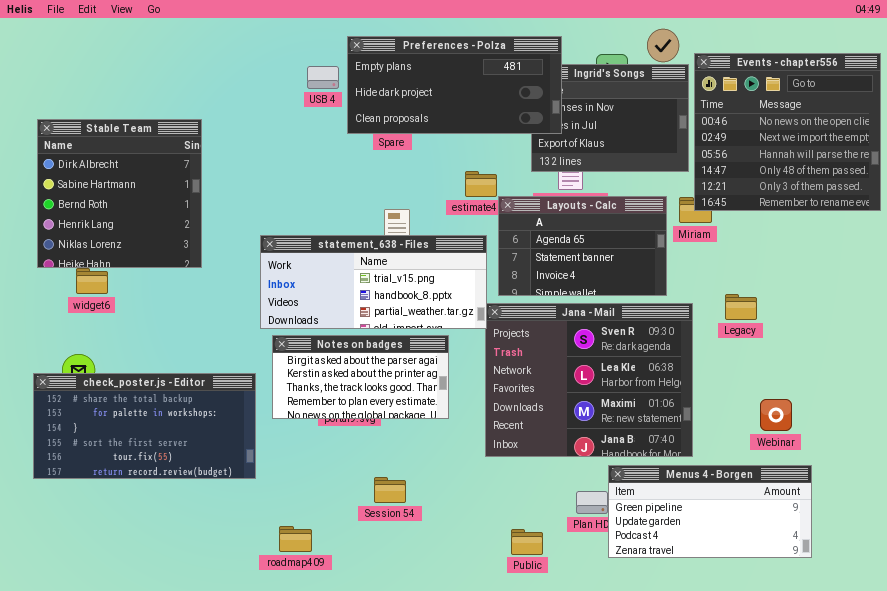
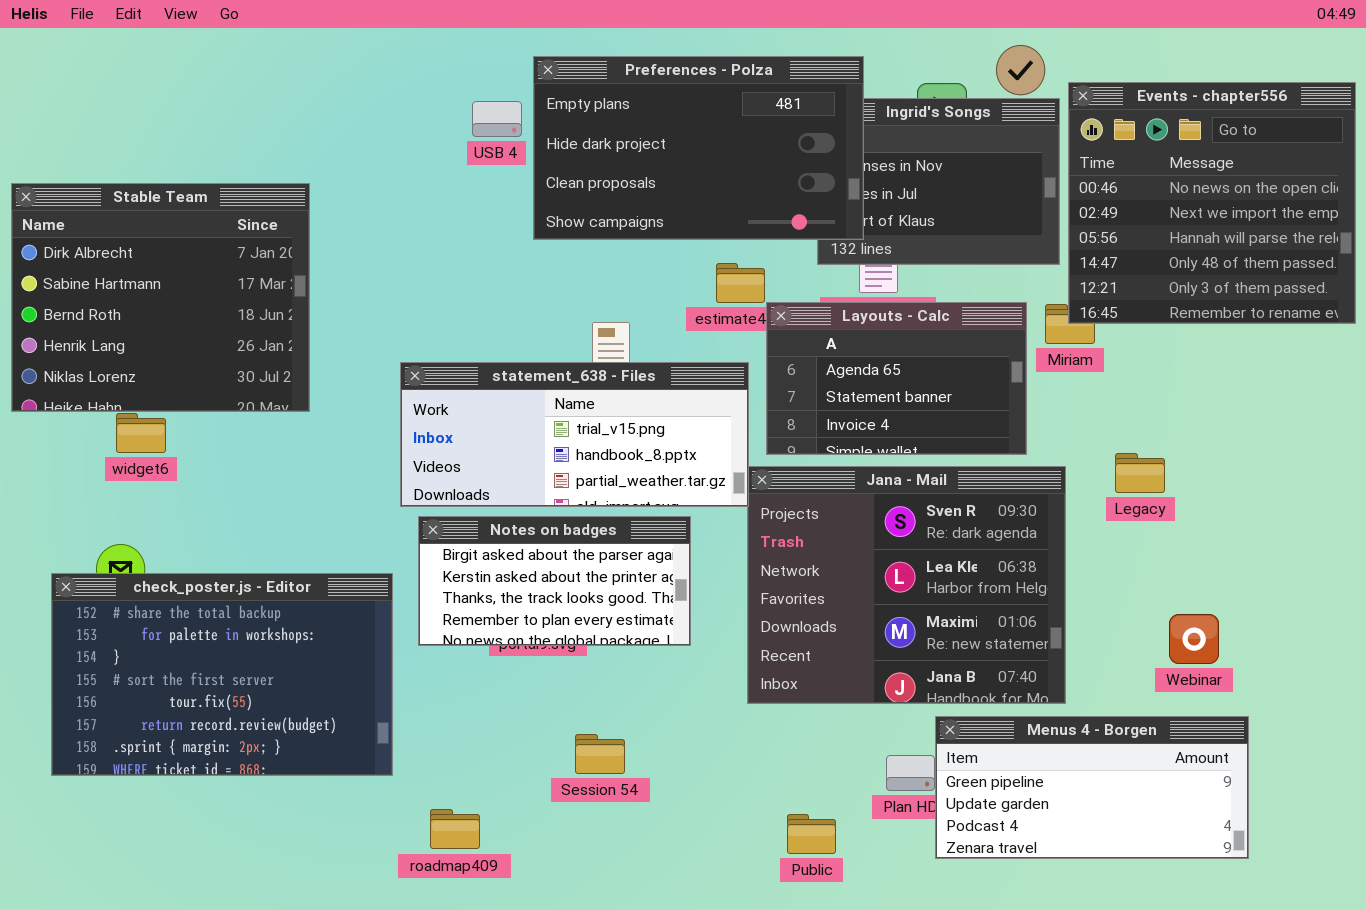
Preferences - Polza: [347,36,562,134] -> [533,56,864,240], resized
Stable Team: [37,119,202,268] -> [11,183,310,412], resized
check_poster.js - Editor: [33,373,256,479] -> [51,573,393,776], resized

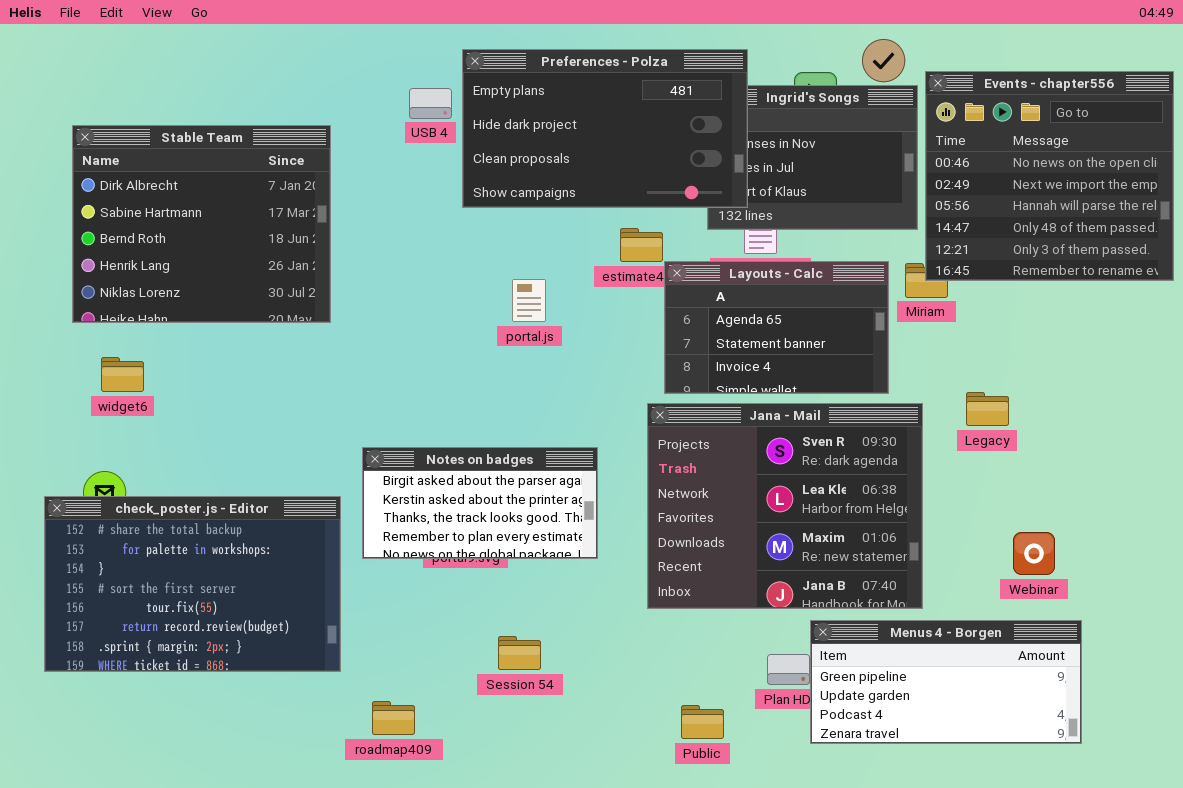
Stable Team: [11,183,310,412] -> [72,125,331,323], moved
statement_638 - Files: [400,362,749,507] -> none, closed

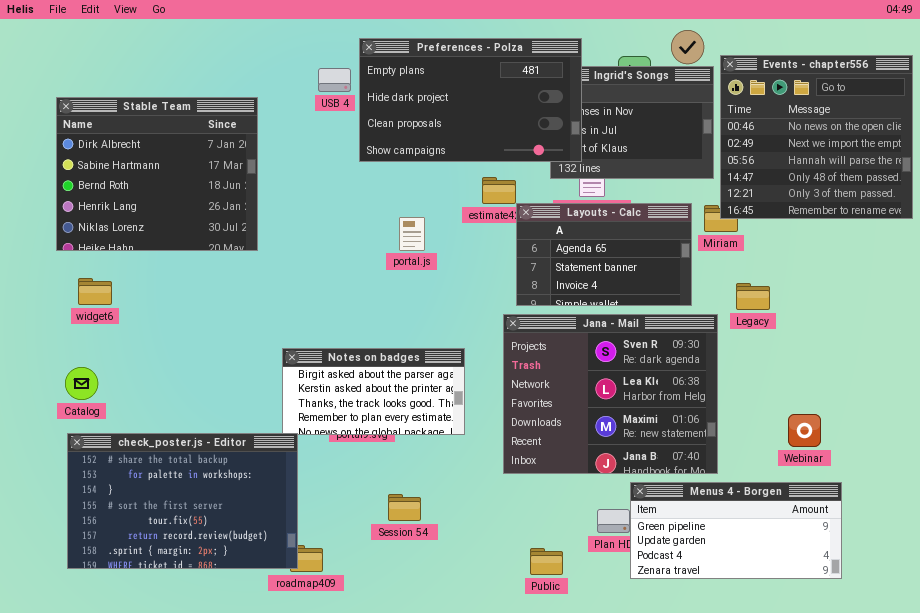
Legacy: [966,392,1009,426] -> [736,283,770,310], moved
check_poster.js - Editor: [44,496,341,672] -> [67,433,298,569], moved

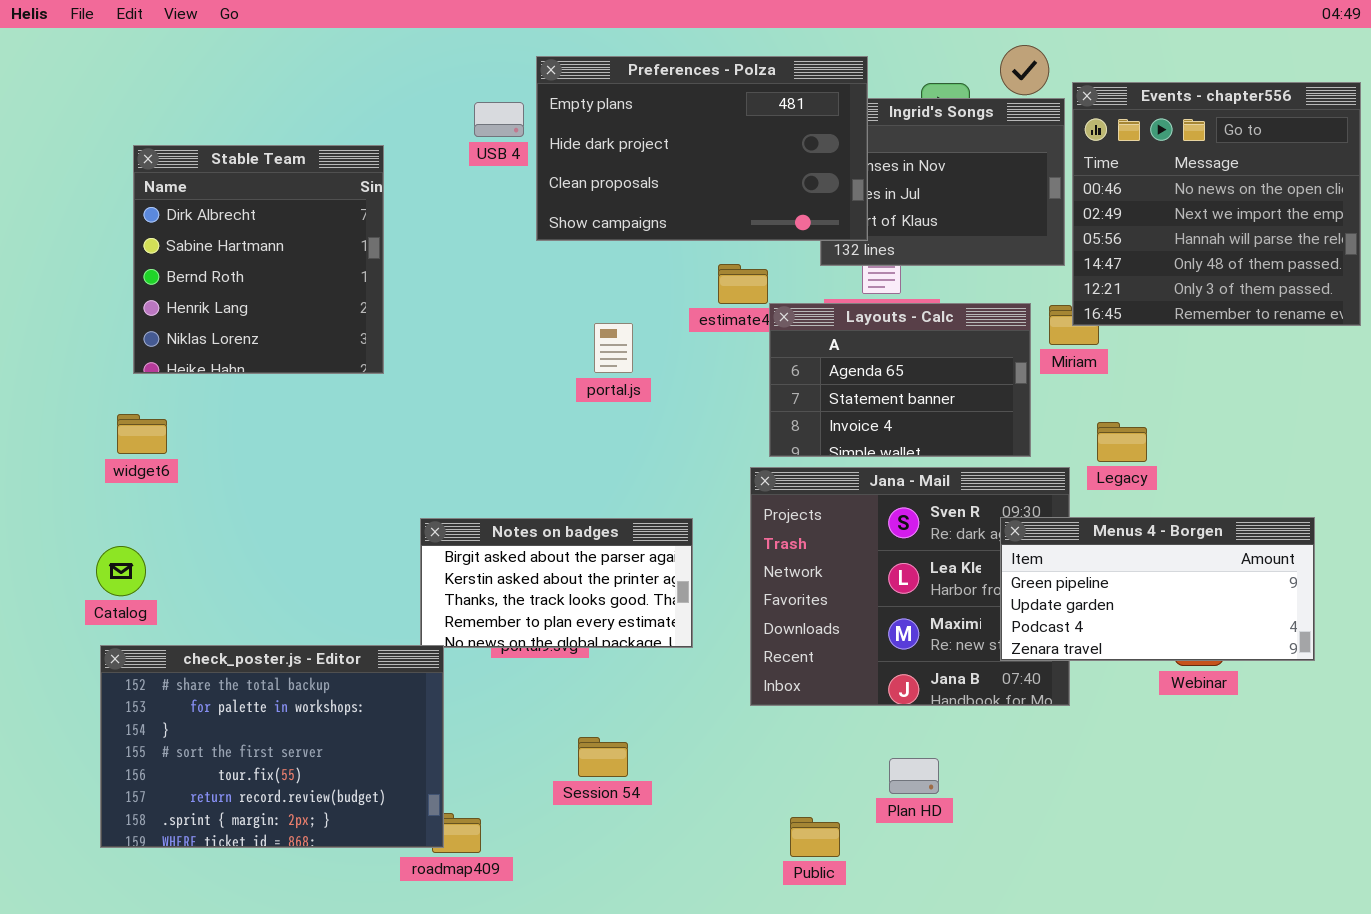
Stable Team: [56,97,258,251] -> [133,145,384,374], resized
Menus 4 - Borgen: [630,482,842,579] -> [1000,517,1315,661], moved

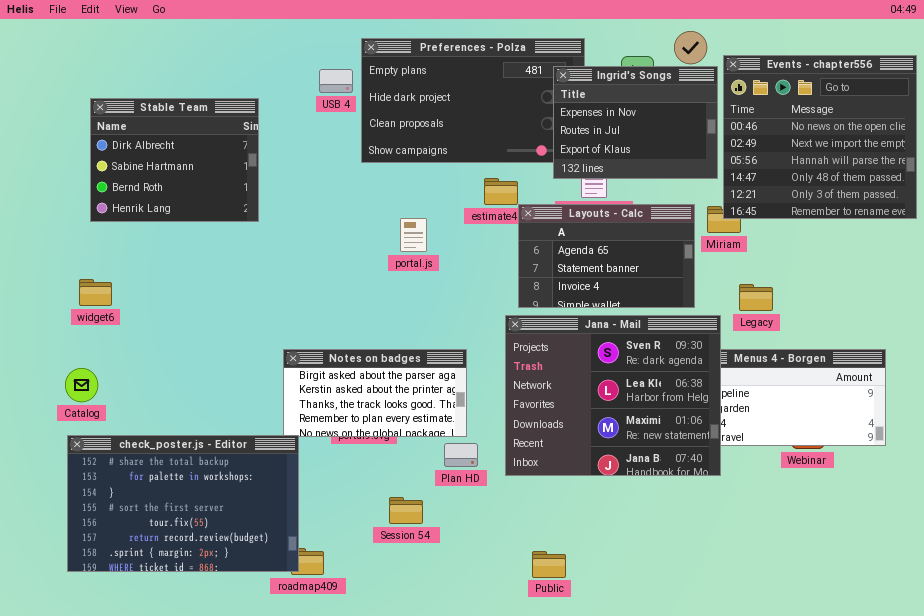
Ingrid's Songs: [820,98,1065,266] -> [553,66,718,179], raised
Stable Team: [133,145,384,374] -> [90,98,259,222], resized
Jana - Mail: [750,467,1070,706] -> [505,315,721,476], raised
Plan HD: [889,758,939,794] -> [444,443,478,467], moved

